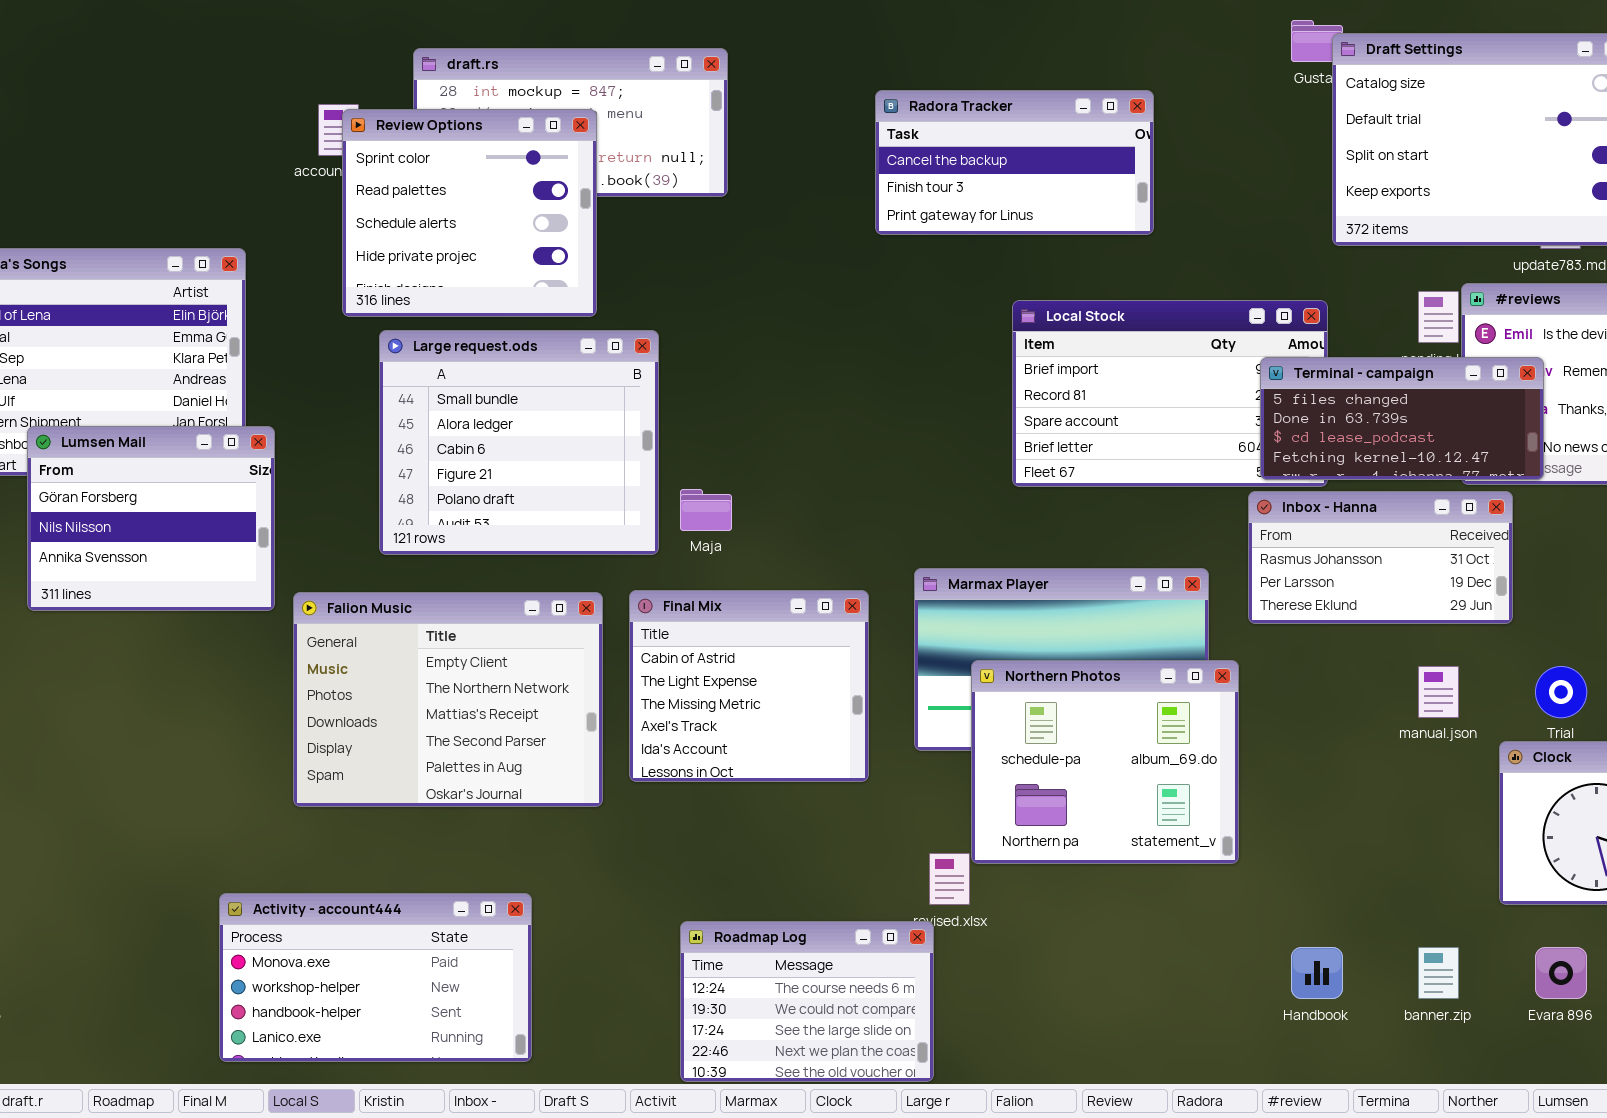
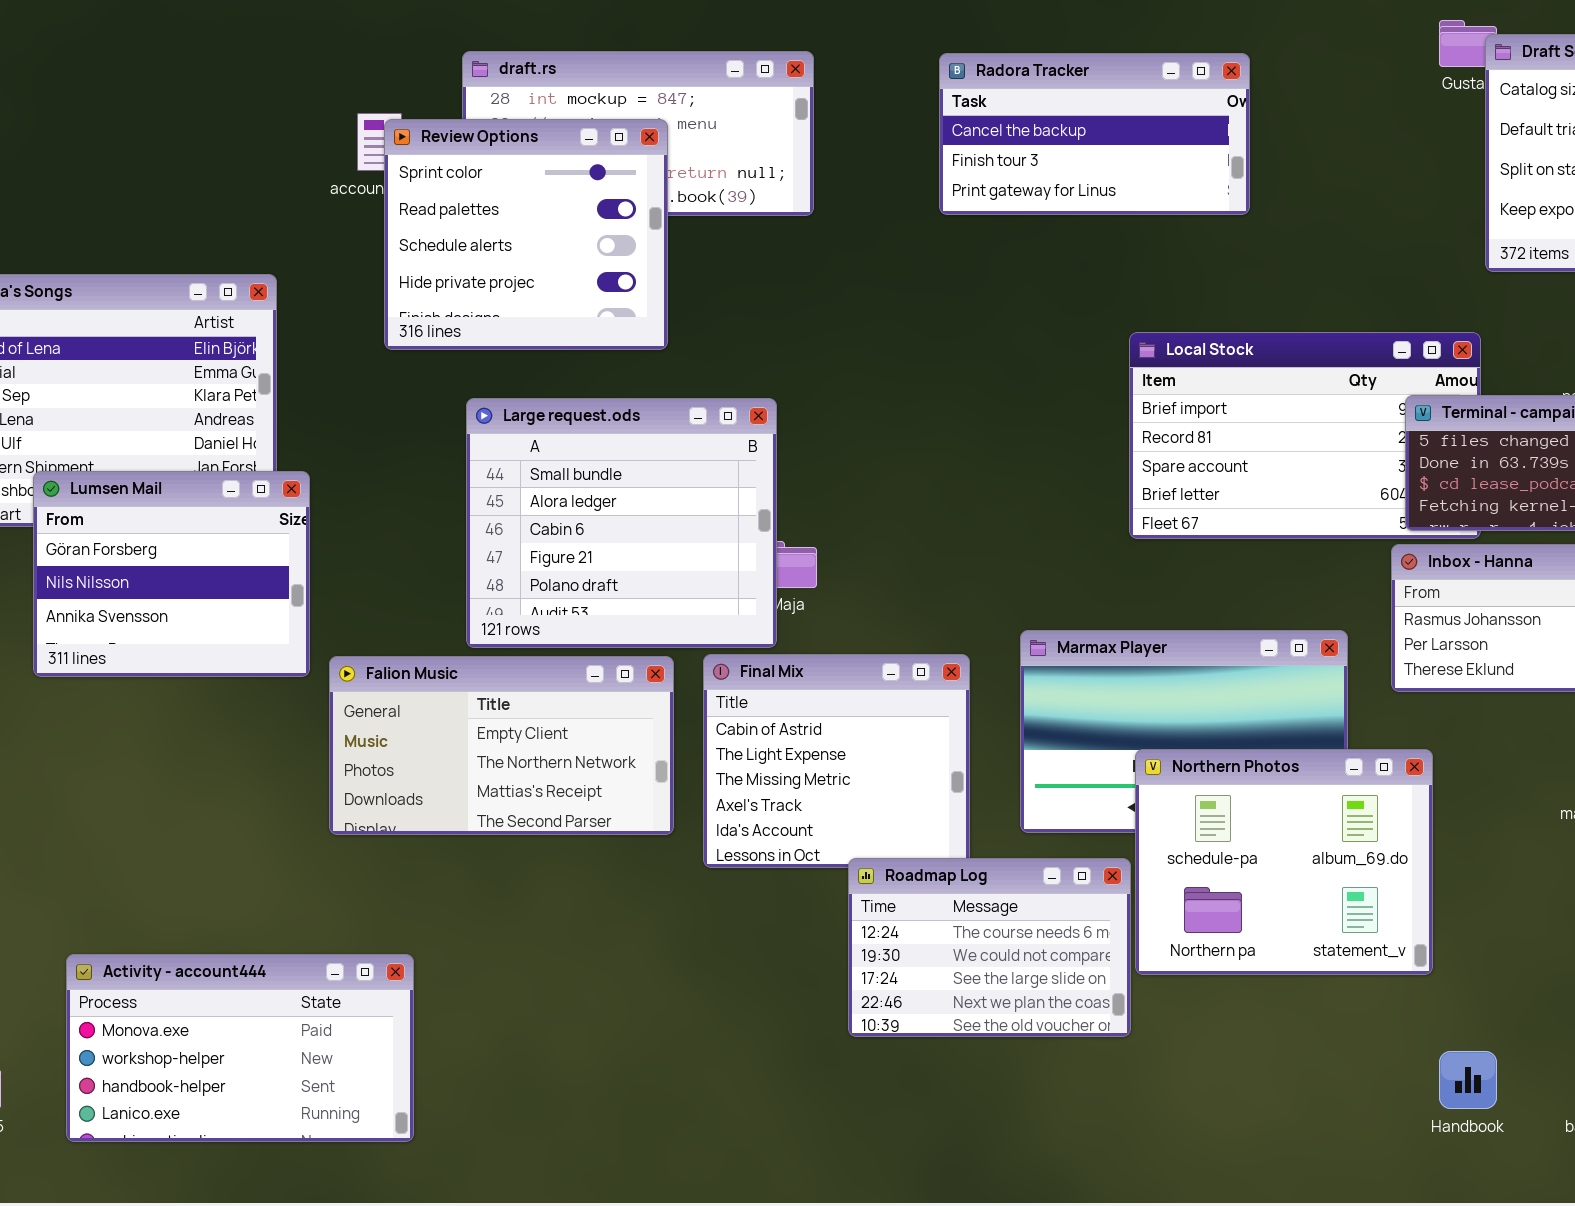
Radora Tracker: [875,90,1154,235] -> [939,53,1250,215], moved
Large request.ods: [379,330,659,555] -> [466,398,777,648], moved
Falion Music: [293,592,603,807] -> [329,656,674,835], resized
Northern Photos: [971,660,1239,864] -> [1135,749,1433,975], moved
Activity - account444: [219,893,532,1062] -> [66,954,414,1142], moved
Roadmap Log: [680,921,934,1082] -> [848,858,1131,1037], moved

